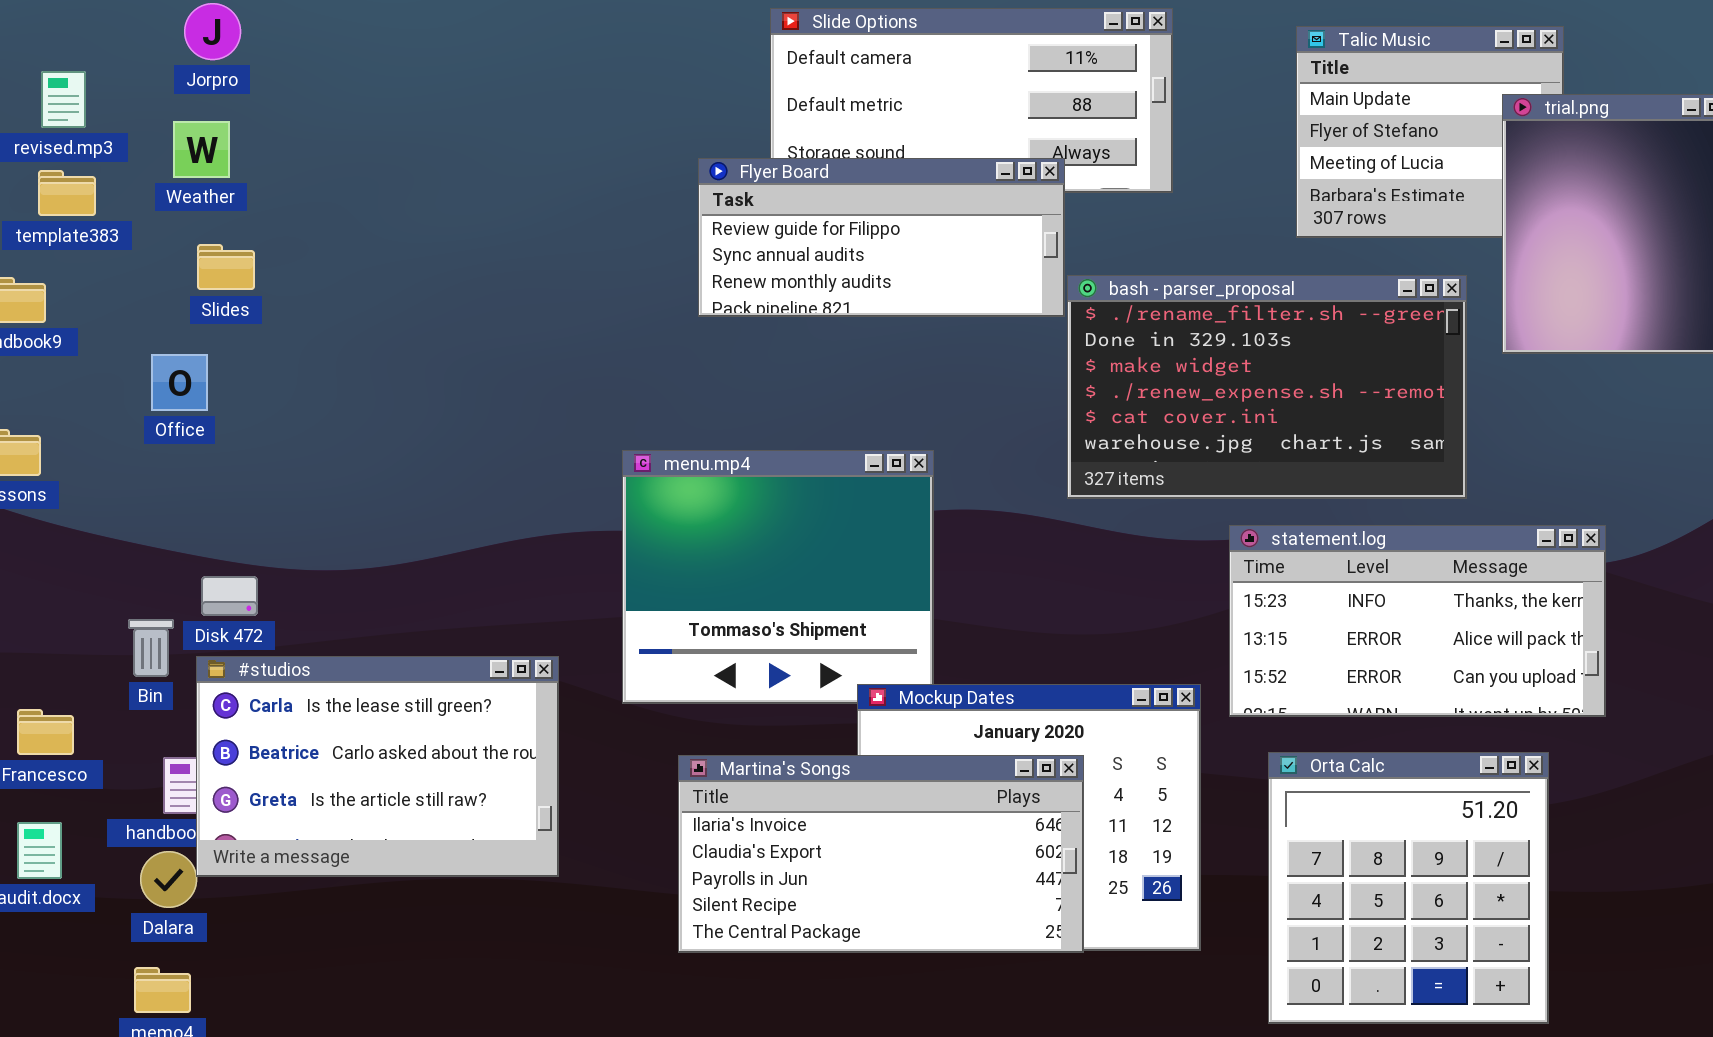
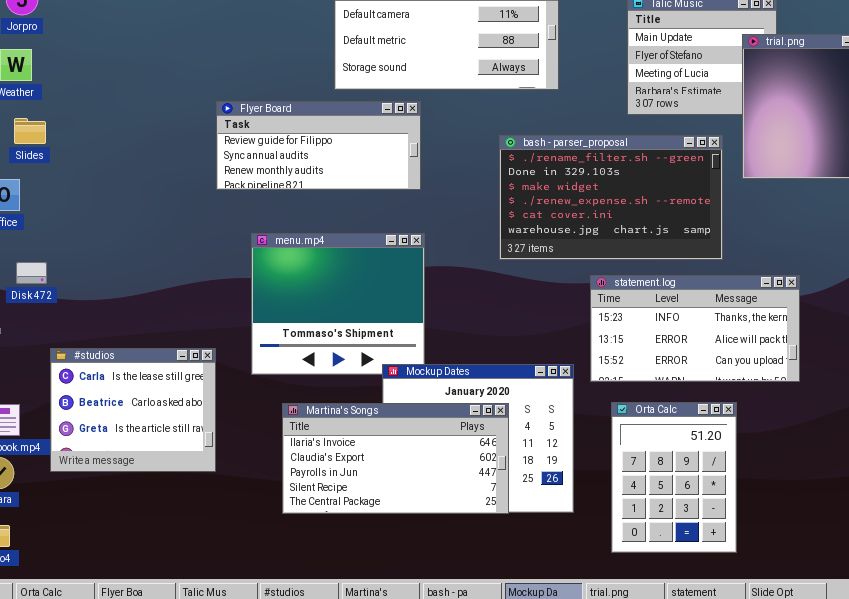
Flyer Board: [698,158,1065,317] -> [216,101,421,190], moved
Disk 472: [201,576,258,616] -> [16,262,47,284], moved
#studios: [196,656,559,877] -> [50,348,216,472], resized
Orta Calc: [1268,752,1549,1024] -> [611,402,737,553], resized

